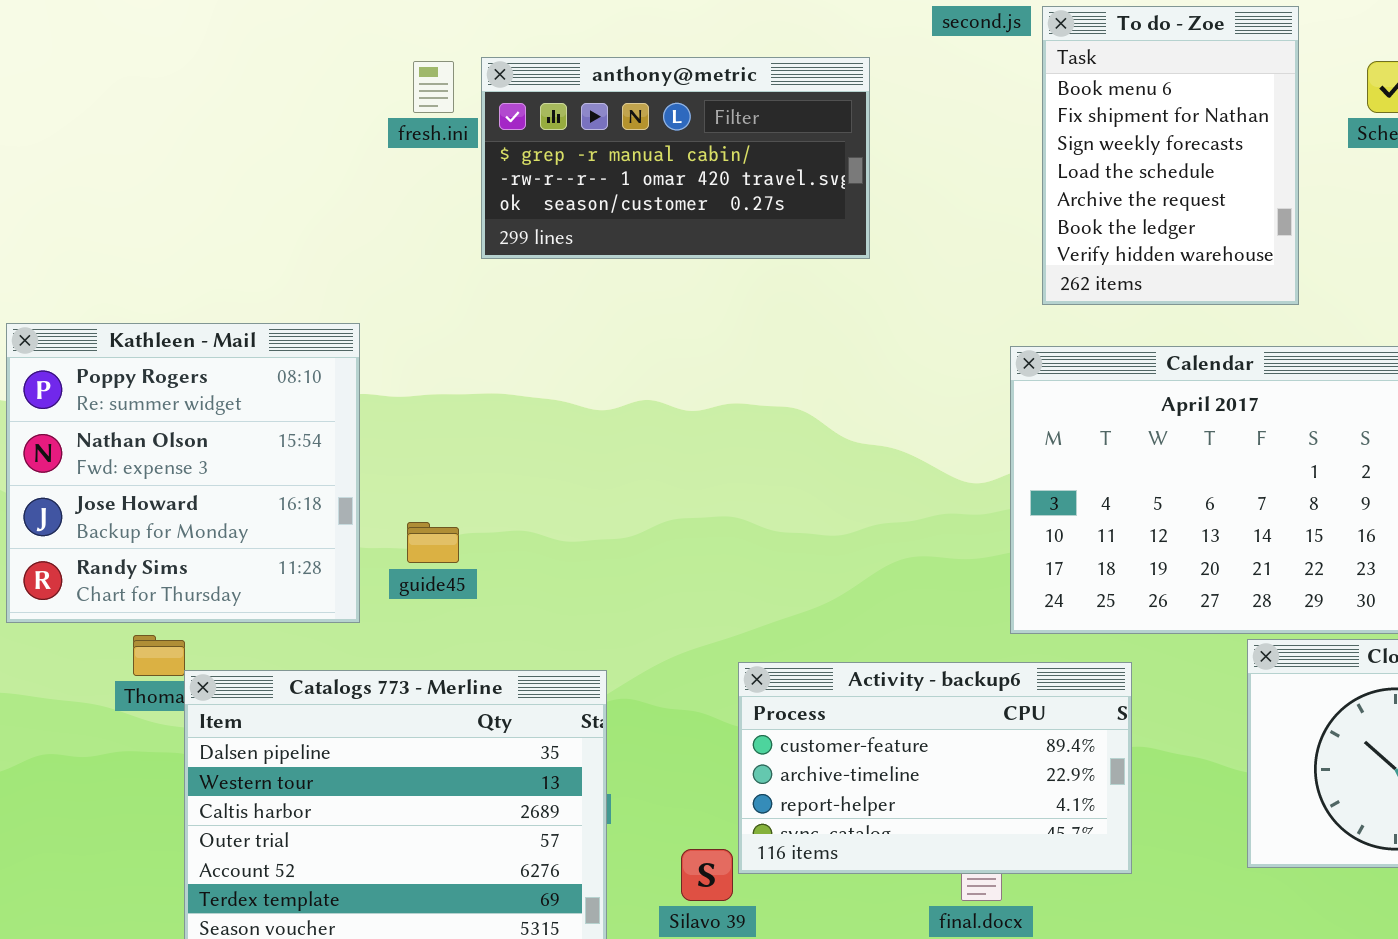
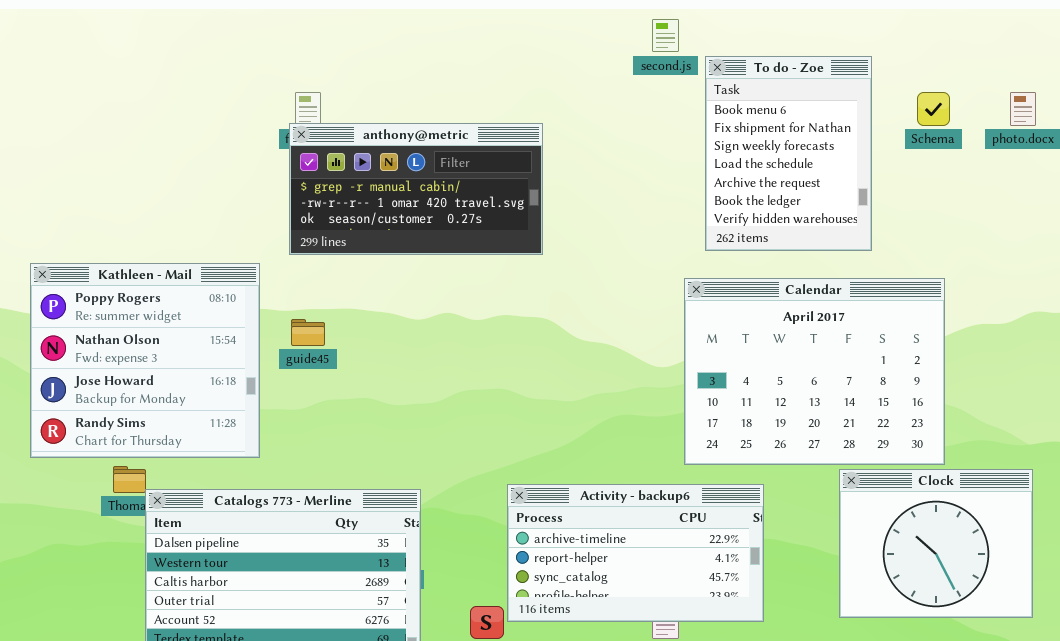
anthony@metric: [481,57,870,259] -> [289,123,543,255], moved
guide45: [407,522,459,563] -> [291,319,325,346], moved
Activity - backup6: [738,662,1132,874] -> [507,484,764,622], scrolled down 1 row

